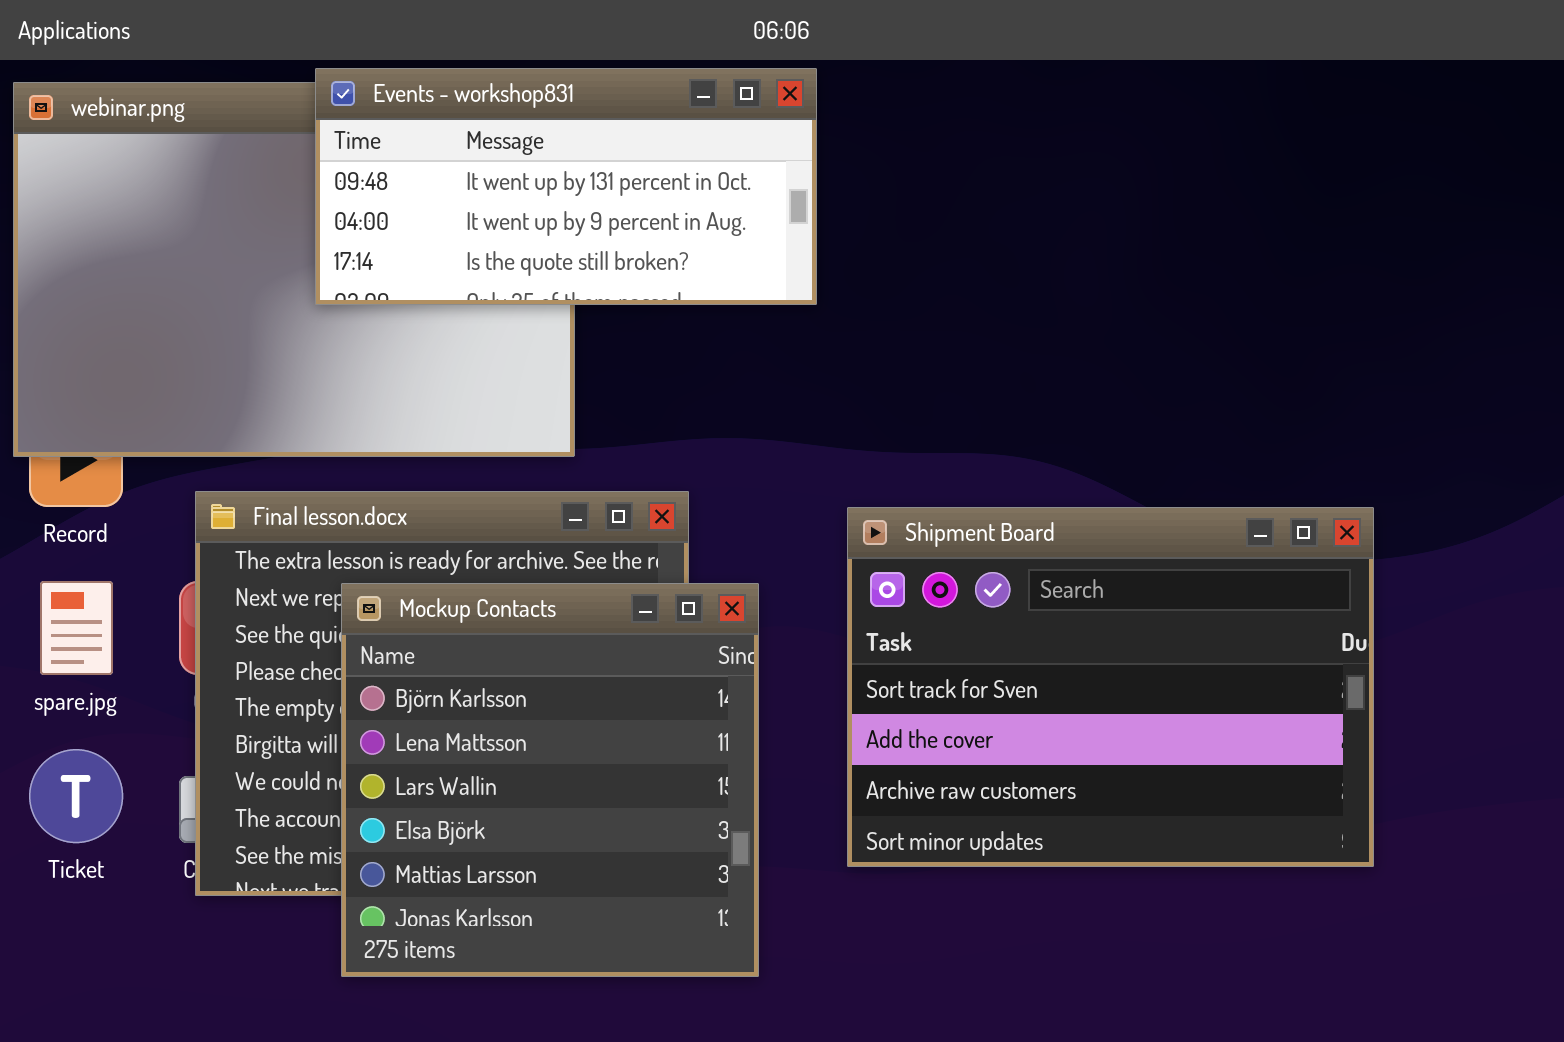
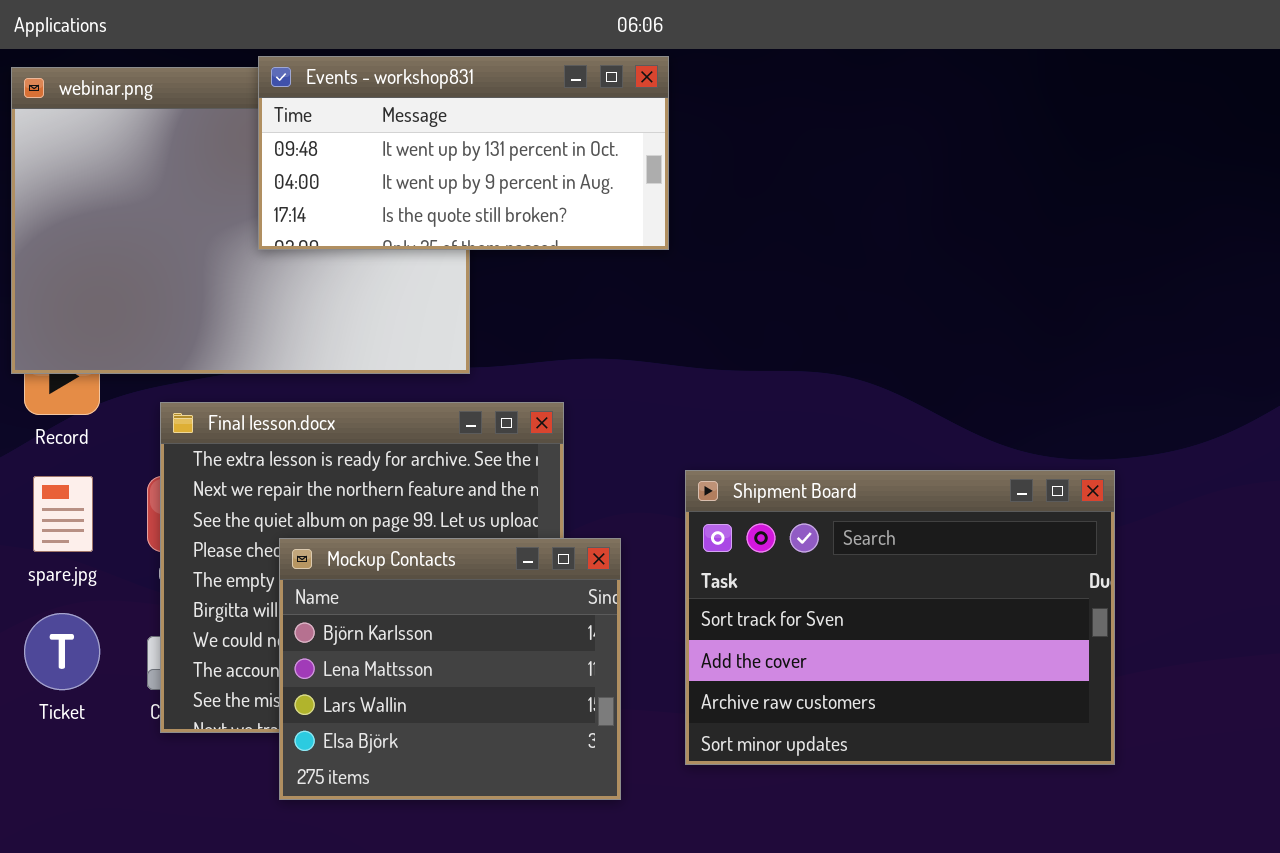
Shipment Board: [847,507,1374,867] -> [685,470,1115,765], moved
Mockup Contacts: [341,583,759,977] -> [279,538,621,800], resized

